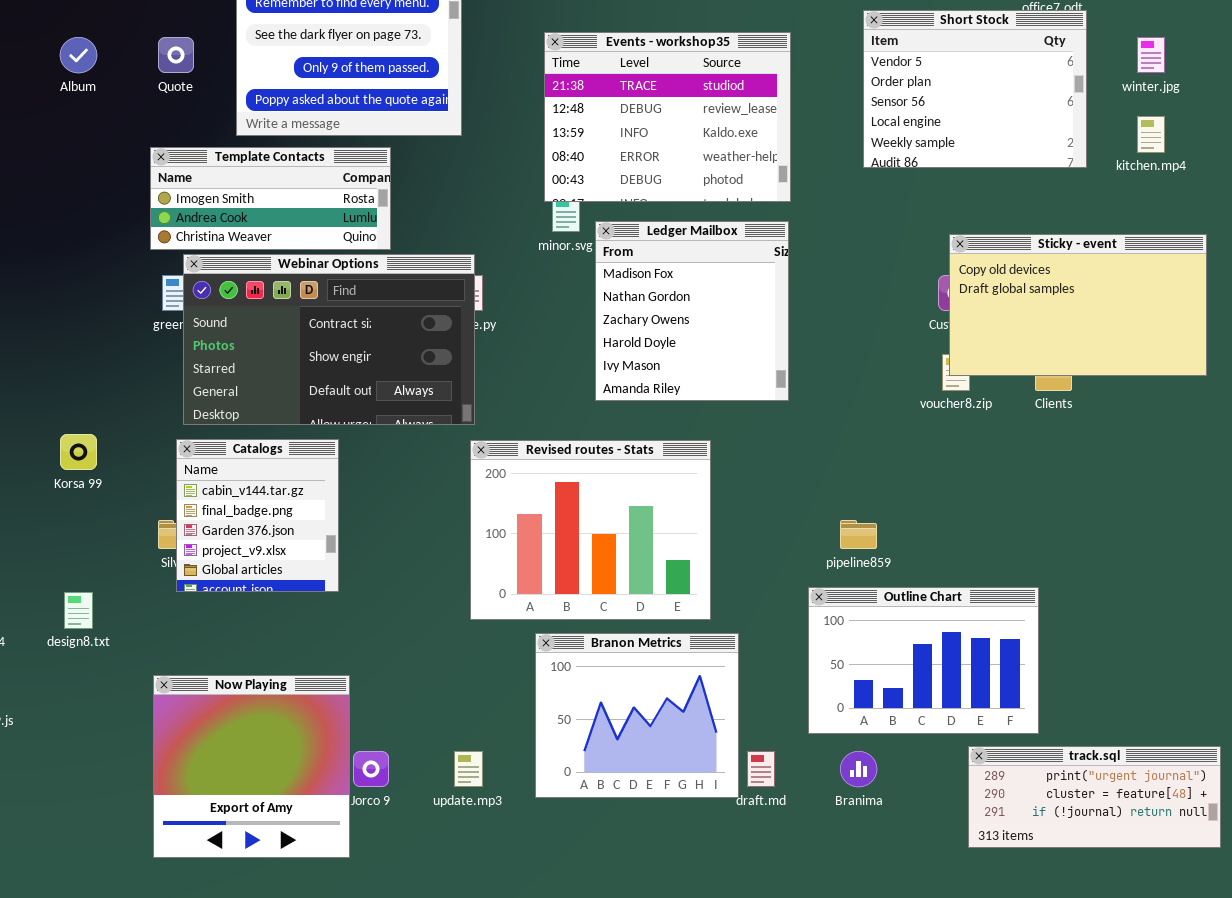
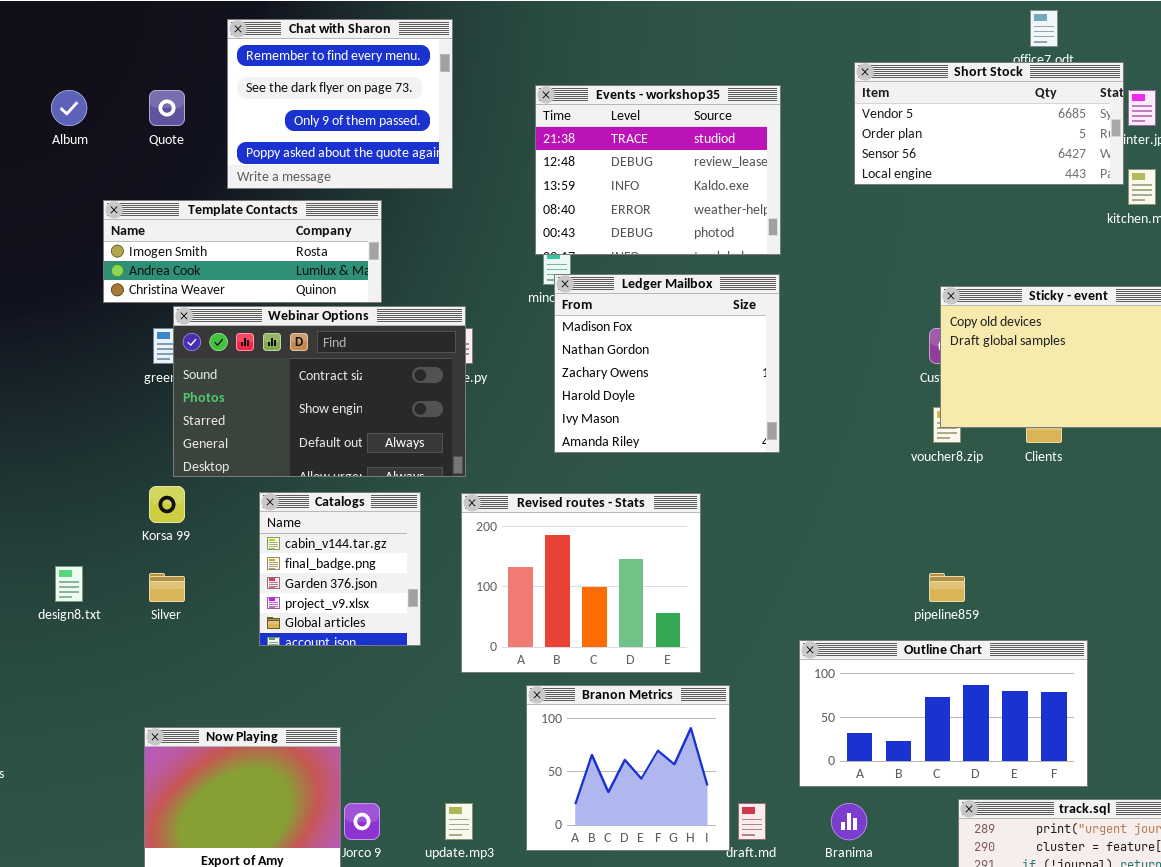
Short Stock: [863,10,1087,168] -> [854,62,1124,185], resized
Template Contacts: [150,147,391,250] -> [103,200,382,303], resized
Ledger Mailbox: [595,221,789,401] -> [554,274,780,453], resized
Korsa 99: [60,434,97,470] -> [149,486,185,523], moved
Catalogs: [176,439,339,592] -> [259,492,421,646], moved
pipeline859: [840,520,877,549] -> [929,573,965,602], moved
Outline Chart: [808,587,1039,734] -> [799,640,1088,787], resized
design8.txt: [64,592,93,629] -> [55,566,83,602], moved

